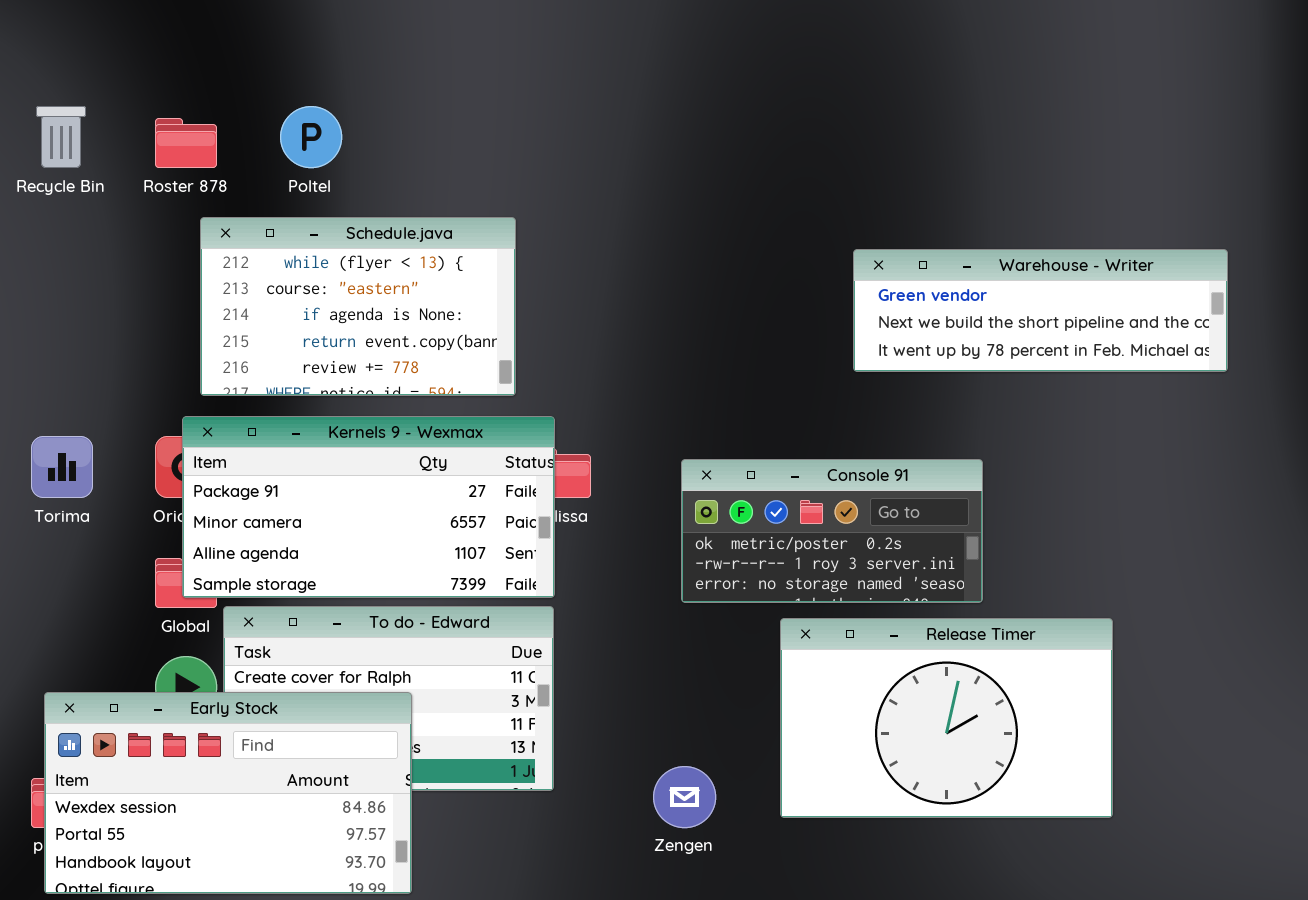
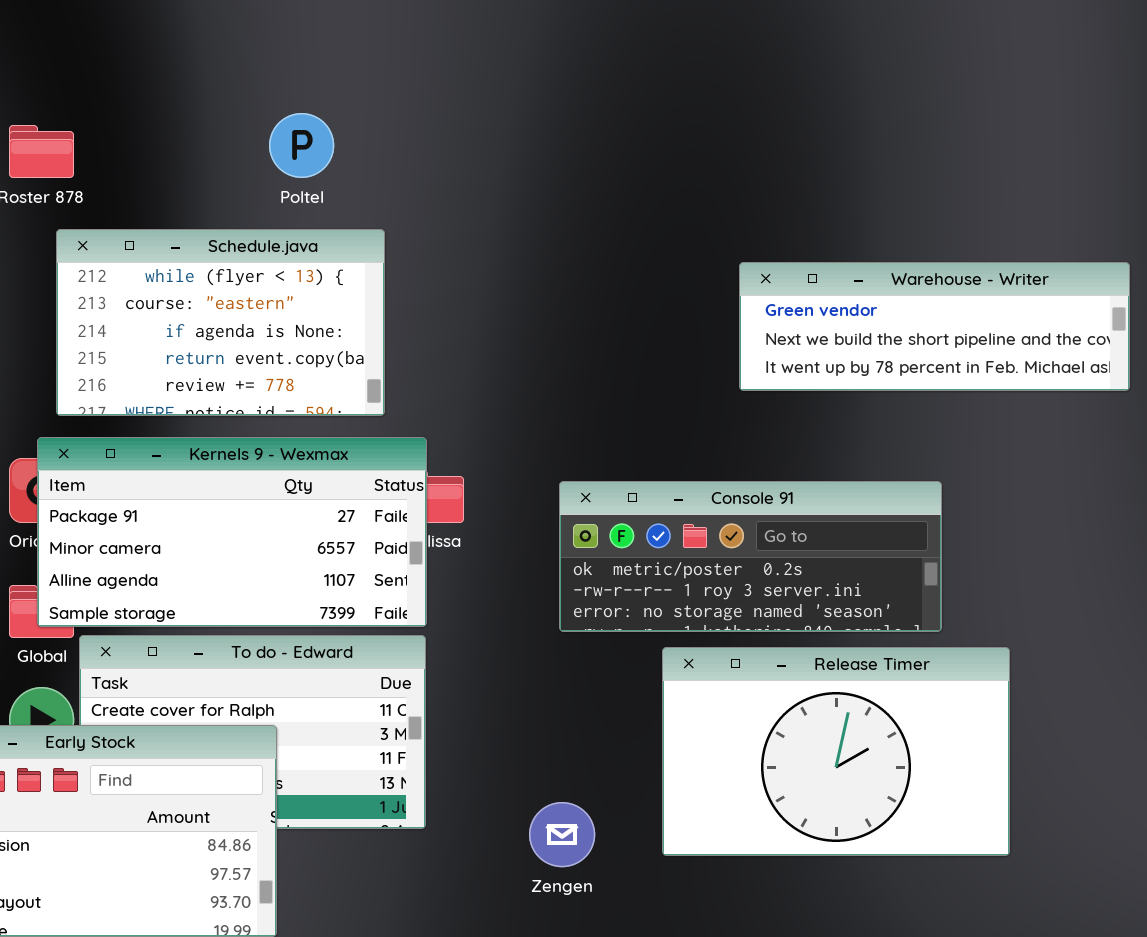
Poltel: [280,106,342,168] -> [269,113,334,178], moved
Console 91: [681,459,983,603] -> [559,481,942,632], resized

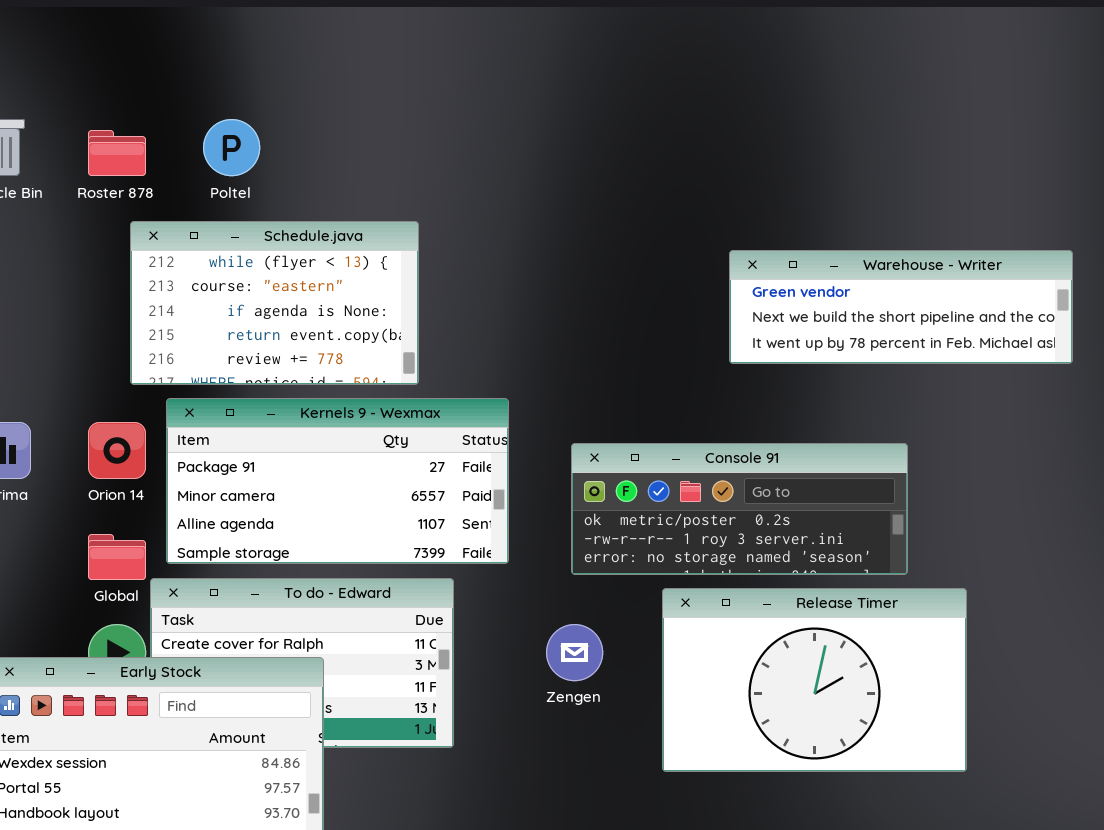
Poltel: [269,113,334,178] -> [203,119,260,176], moved
Kernels 9 - Wexmax: [37,437,427,627] -> [166,398,509,564], moved
Zengen: [529,802,595,867] -> [546,624,603,681], moved

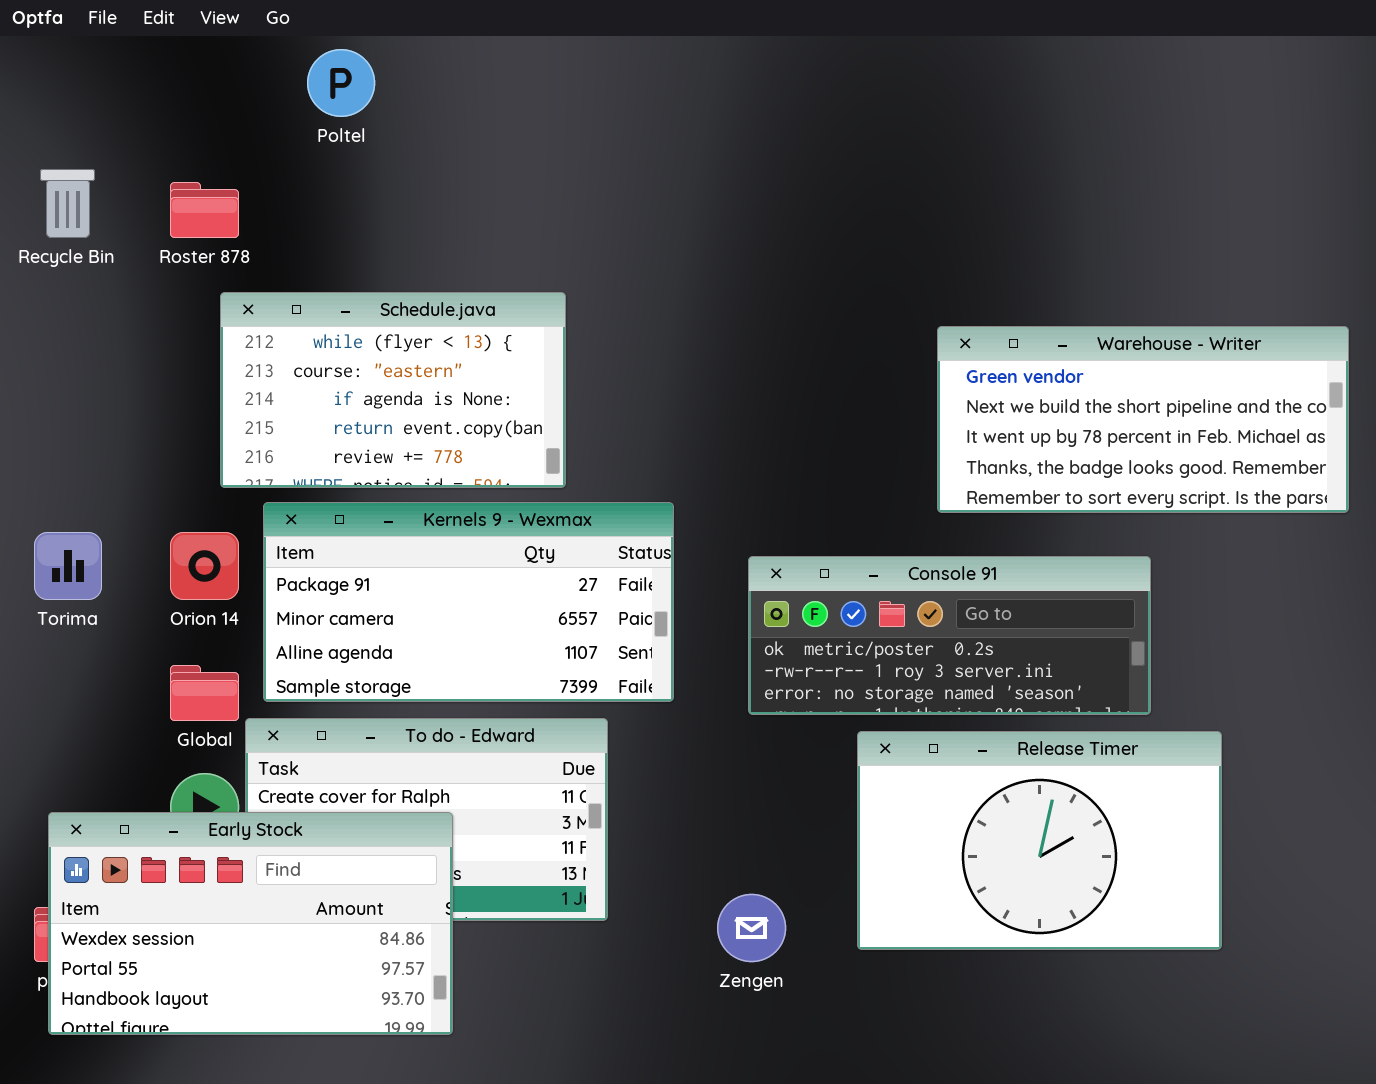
Poltel: [203,119,260,176] -> [307,49,375,117], moved
Warehouse - Writer: [729,250,1073,364] -> [937,326,1349,513], resized
Zengen: [546,624,603,681] -> [717,894,786,962], moved

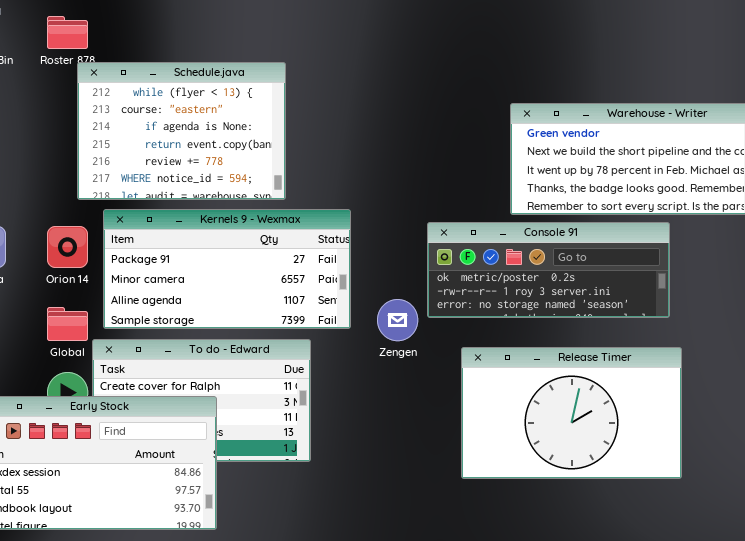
Schedule.java: [220,292,566,488] -> [77,62,286,200], resized
Console 91: [748,556,1151,715] -> [427,222,670,318], moved
Zengen: [717,894,786,962] -> [377,299,418,341], moved

